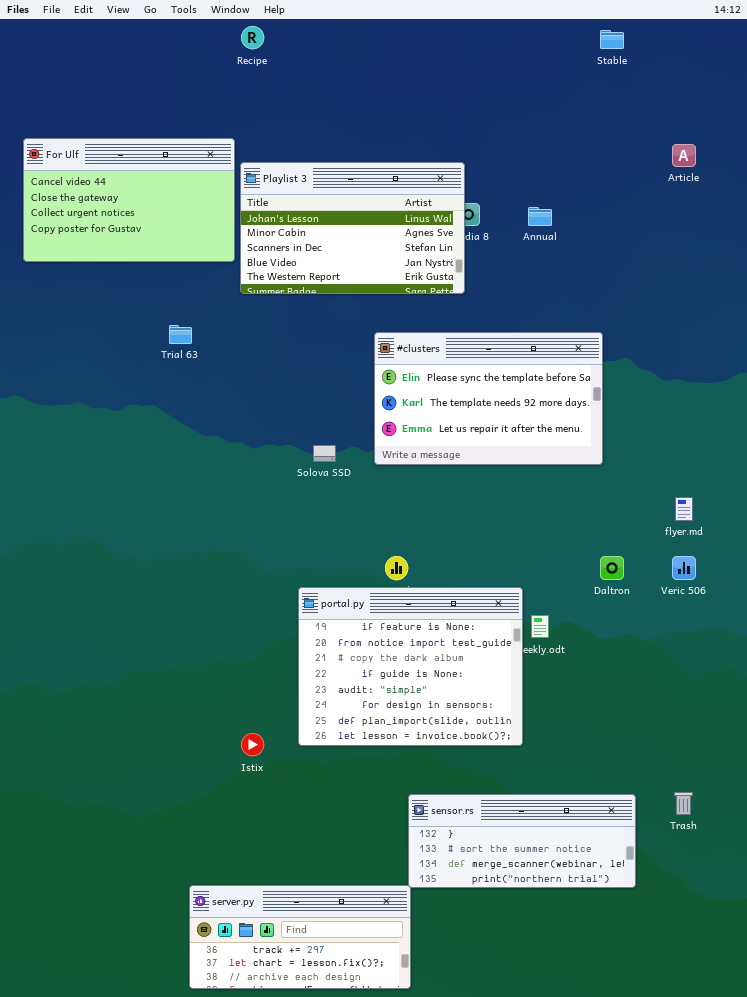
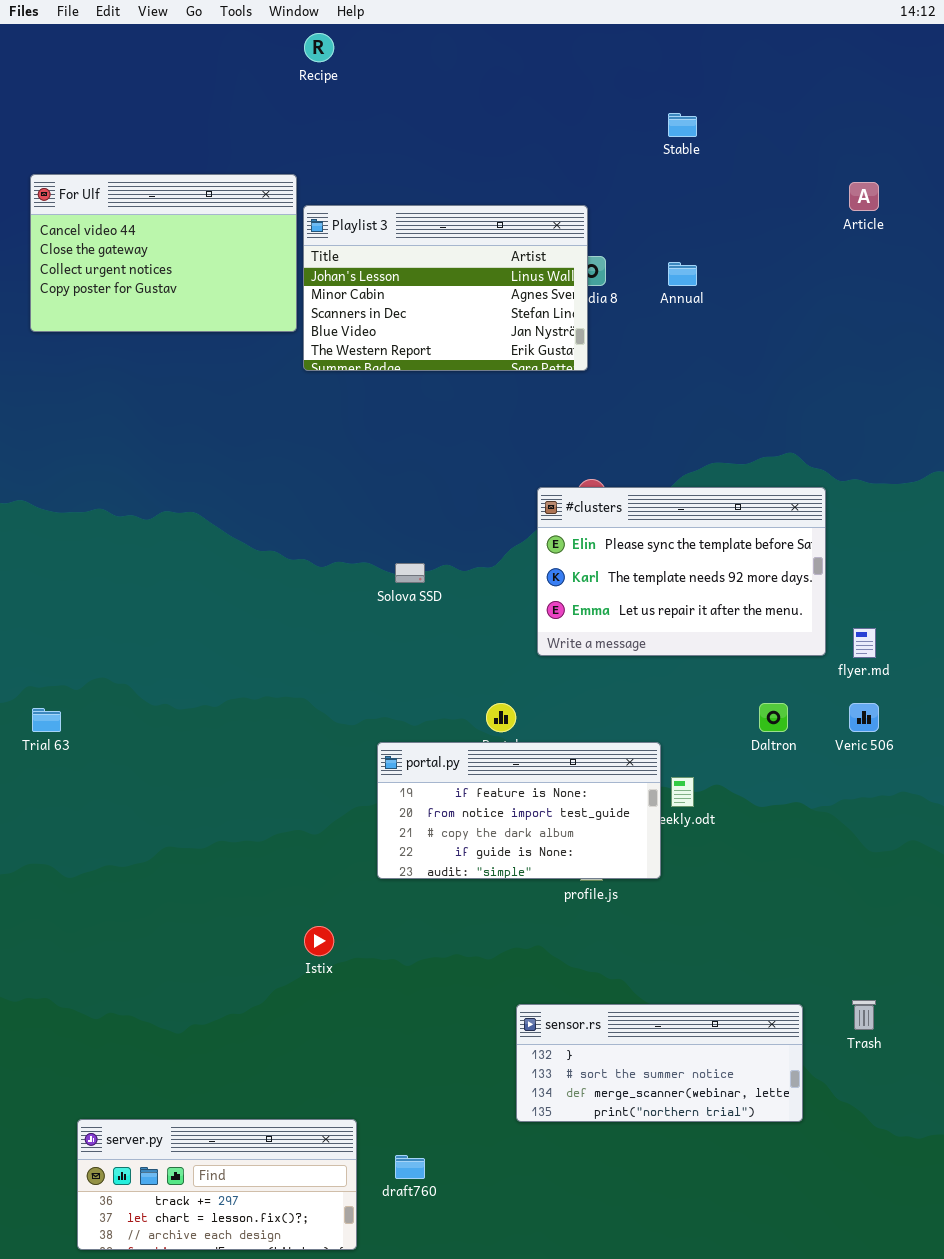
Stable: [600,30,624,49] -> [668,113,697,137], moved
Trial 63: [169,325,192,344] -> [32,708,61,732], moved
#clusters: [374,332,603,465] -> [537,487,826,656], moved
portal.py: [298,587,523,746] -> [377,742,661,879], resized
server.py: [189,885,411,989] -> [77,1119,357,1250], moved

